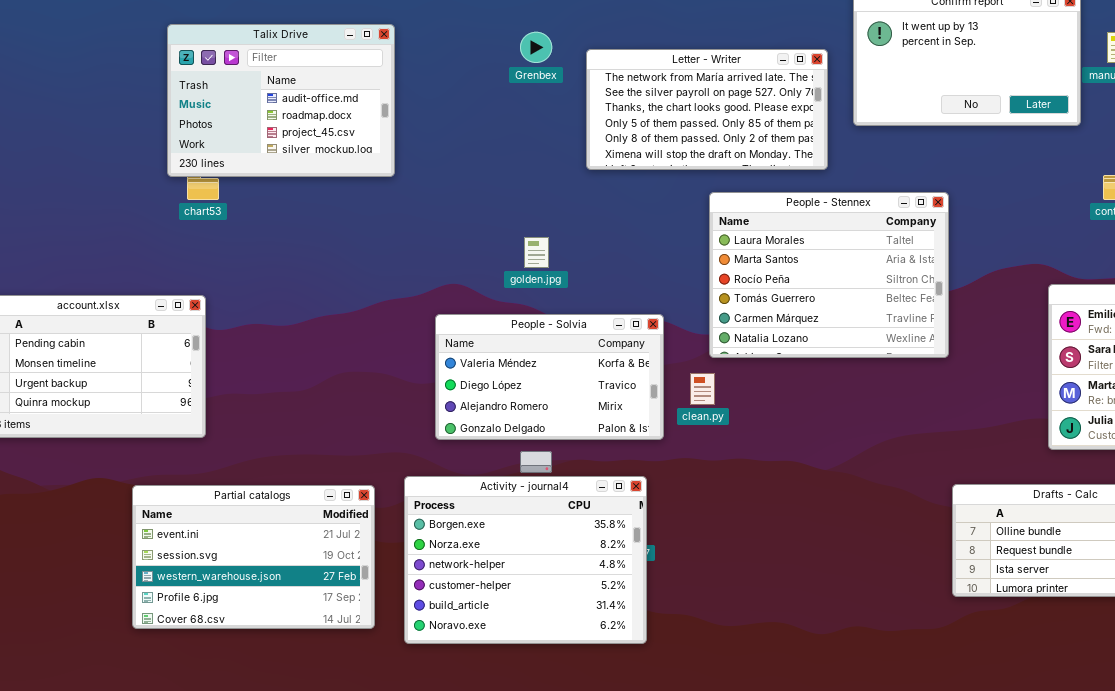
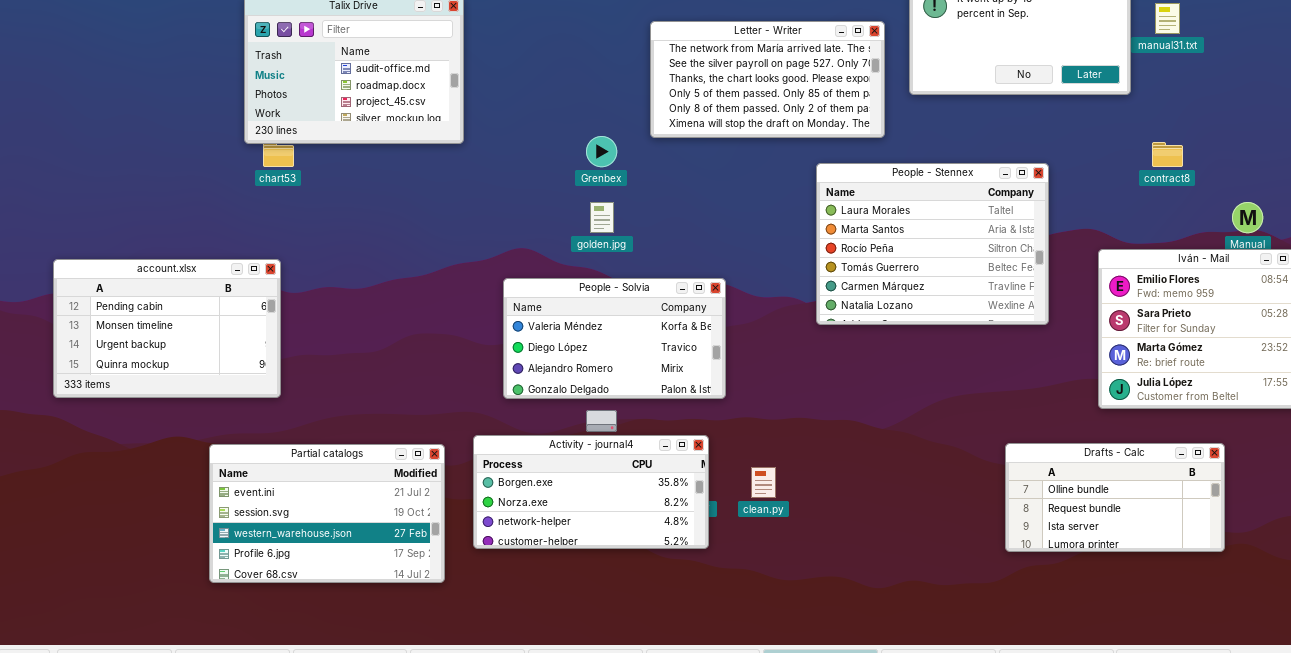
Grenbex: [520,32,552,63] -> [586,136,617,167], moved
People - Stennex: [709,192,949,358] -> [816,163,1049,325], moved
clean.py: [690,373,715,405] -> [751,467,776,498], moved
Activity - journal4: [404,476,647,644] -> [473,435,709,549], resized

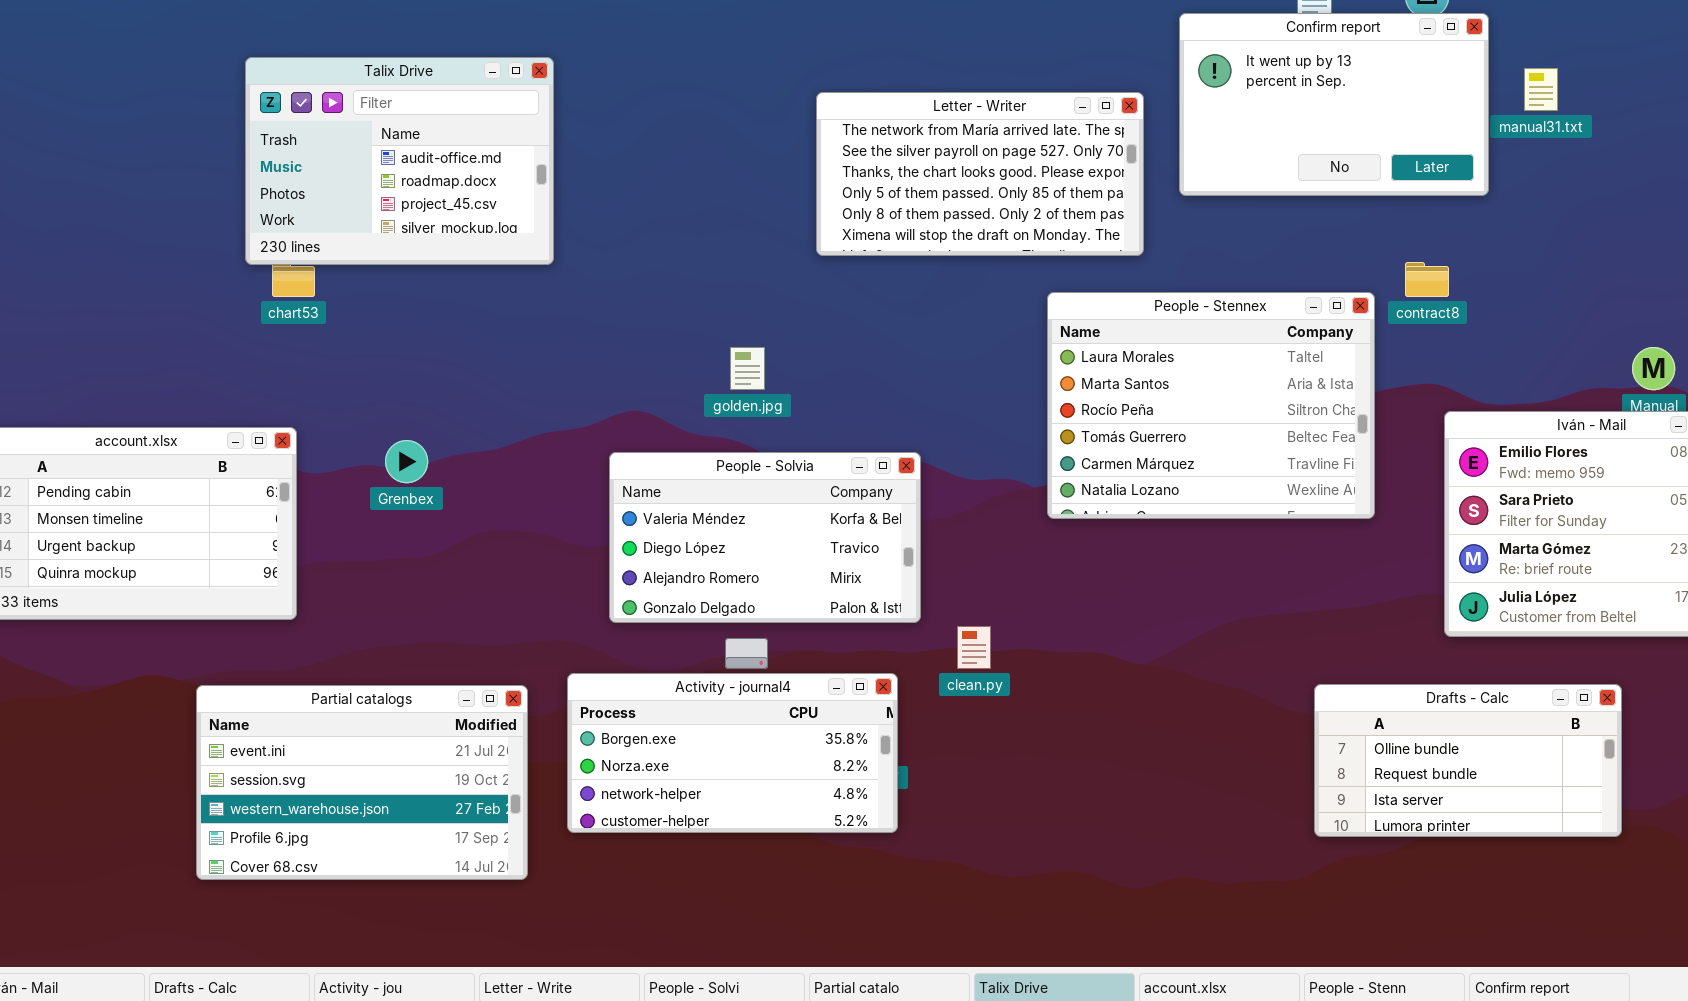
Grenbex: [586,136,617,167] -> [385,440,428,483], moved
contract8: [1152,142,1183,167] -> [1405,262,1449,297], moved
clean.py: [751,467,776,498] -> [957,626,991,669], moved

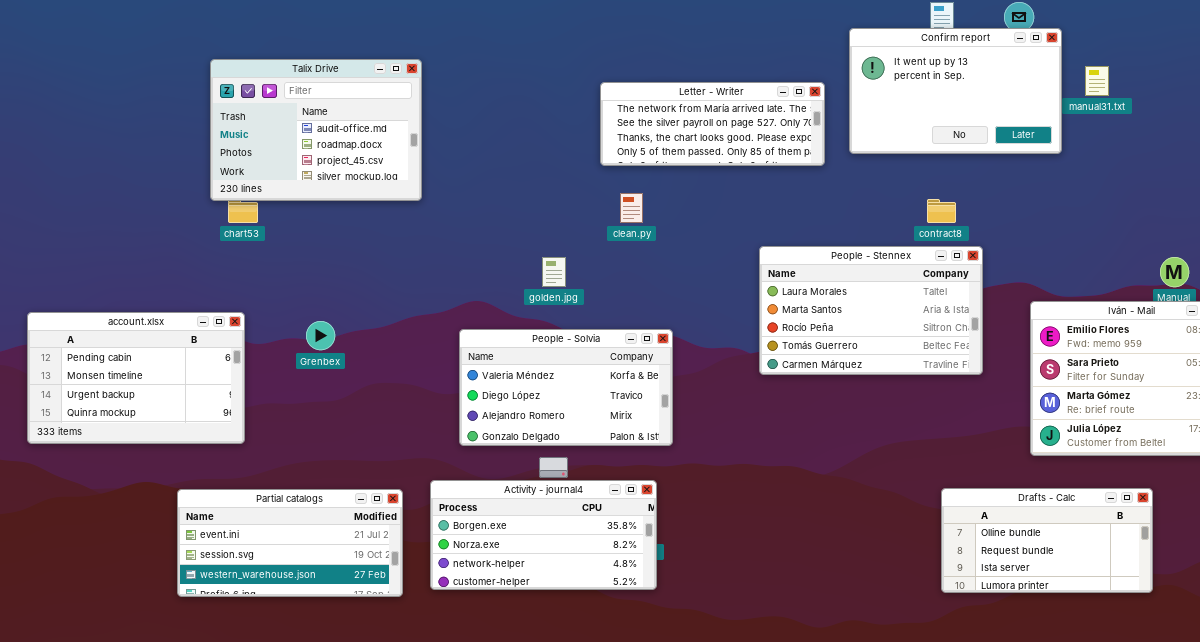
Letter - Writer: [816,92,1144,256] -> [600,82,825,166], resized
contract8: [1405,262,1449,297] -> [927,199,956,223], moved
People - Stennex: [1047,292,1375,519] -> [759,246,983,375], resized
clean.py: [957,626,991,669] -> [620,193,643,223], moved
Partial catalogs: [196,685,528,880] -> [177,489,403,597], resized

